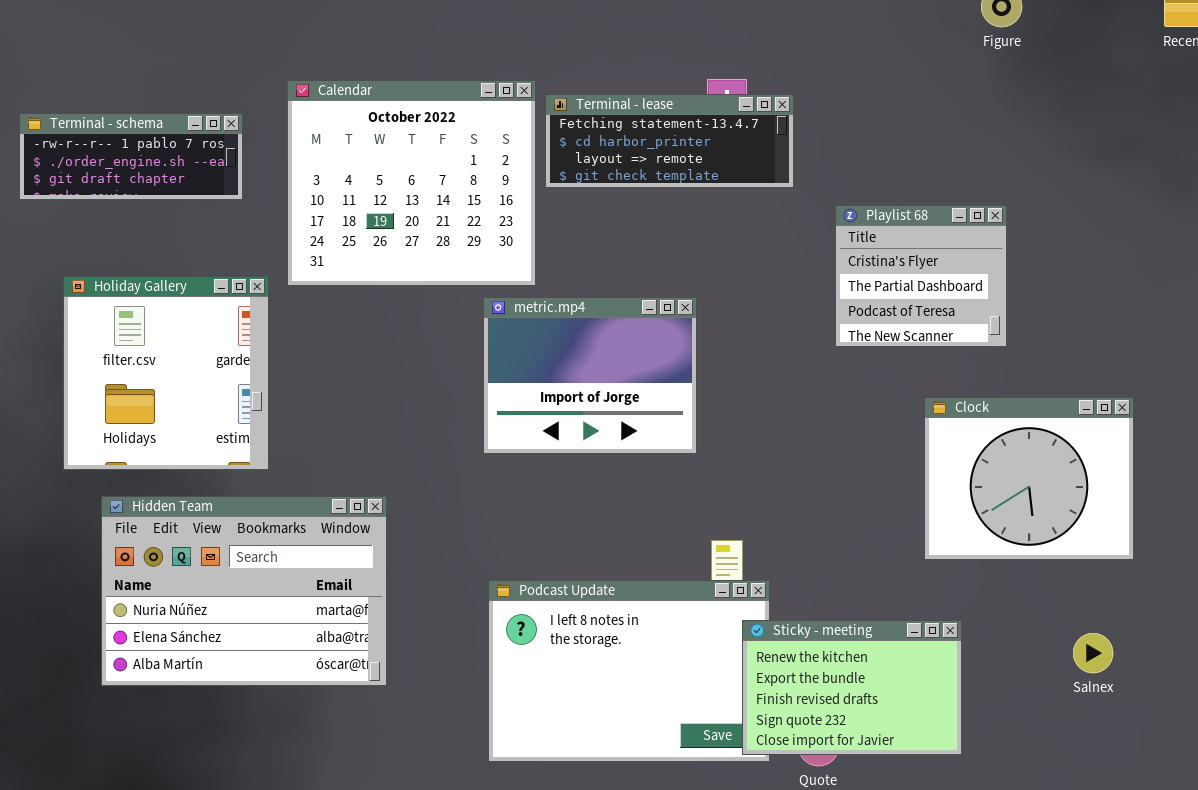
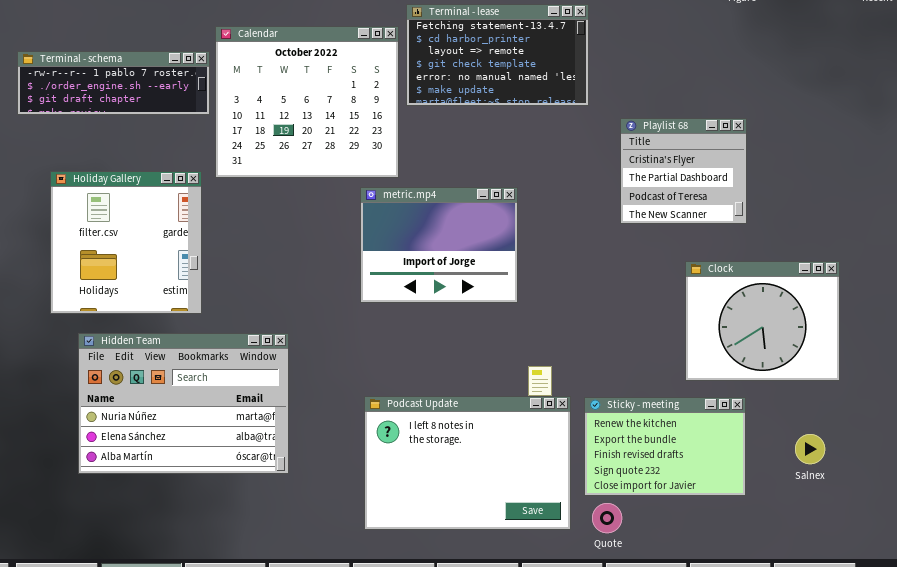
Terminal - lease: [545,94,794,188] -> [406,4,589,106], resized
Terminal - schema: [19,113,243,200] -> [17,51,210,115], resized
Sticky - meeting: [742,620,962,755] -> [584,397,746,496], moved

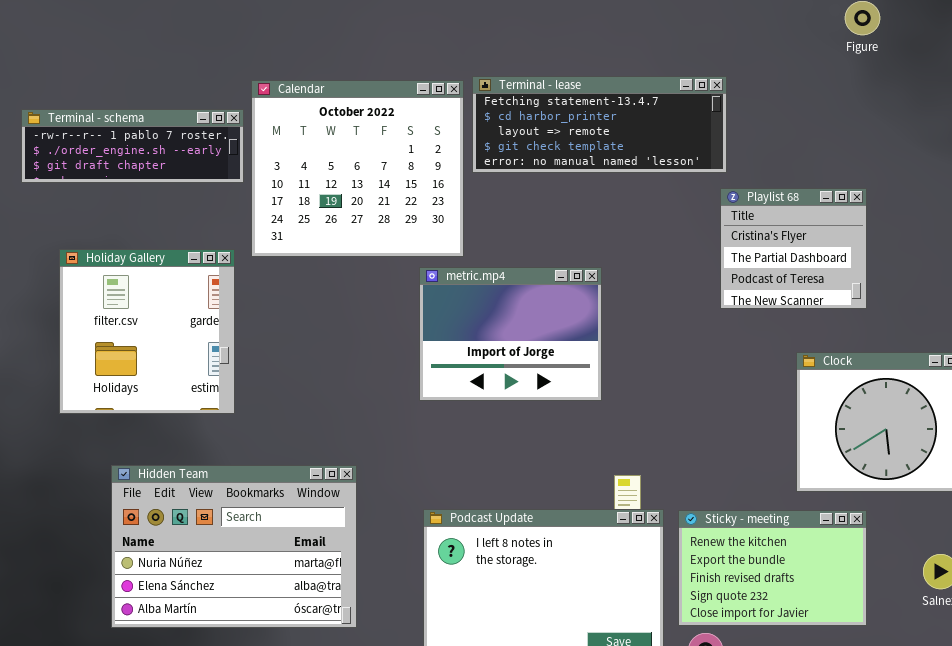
Terminal - lease: [406,4,589,106] -> [472,76,727,173], resized
Hidden Team: [78,333,289,474] -> [111,465,357,628], moved

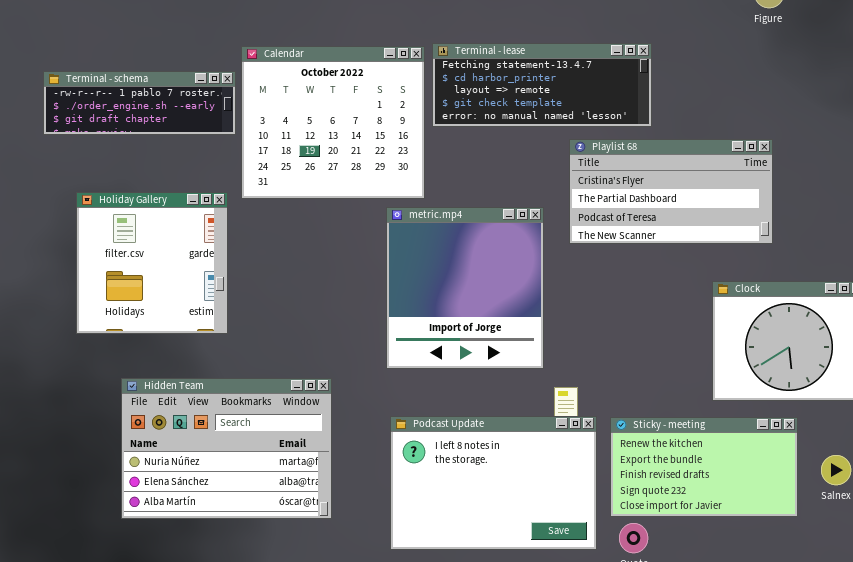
Playlist 68: [720,188,867,309] -> [569,139,773,244], resized
metric.mp4: [419,267,602,401] -> [386,207,544,369], resized
Sticky - meeting: [678,510,867,626] -> [610,417,798,517], resized

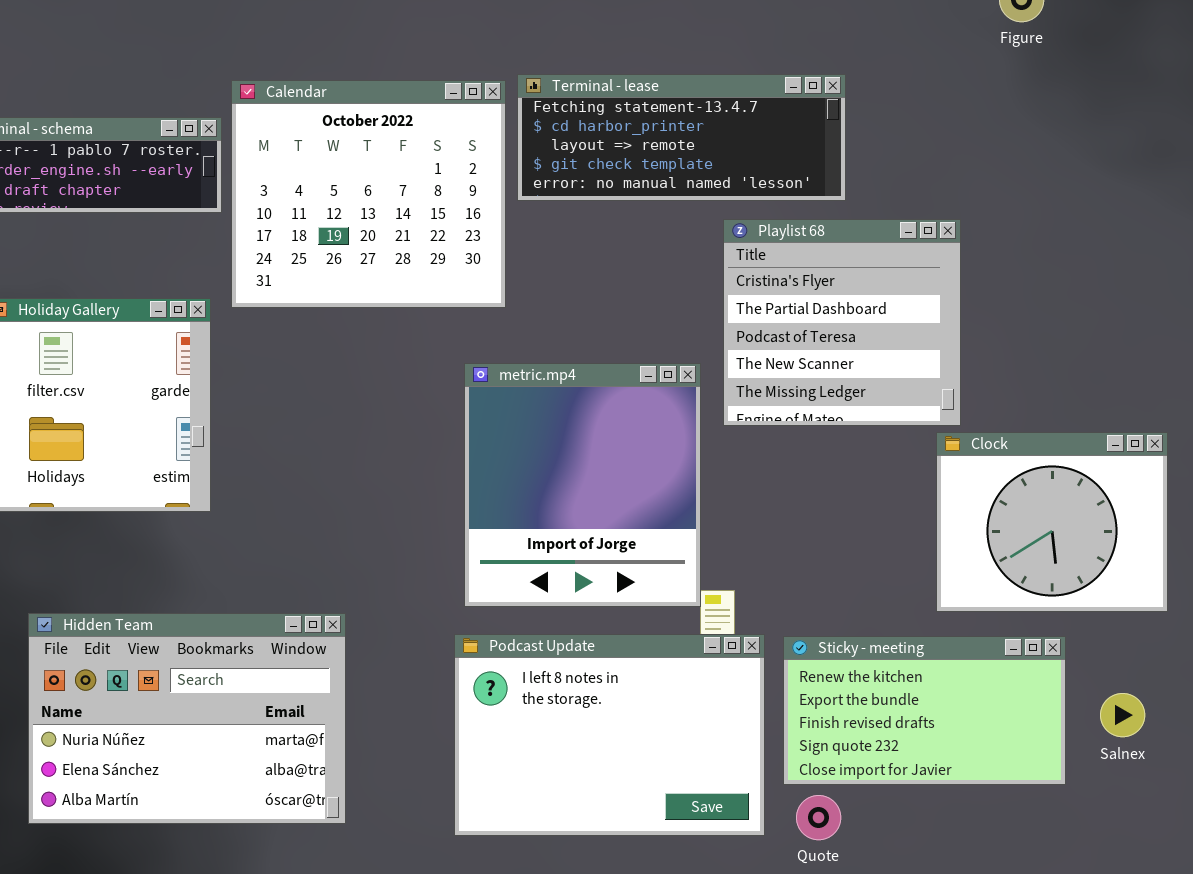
Playlist 68: [569,139,773,244] -> [723,219,961,426], resized
metric.mp4: [386,207,544,369] -> [464,363,701,607], moved
Hidden Team: [121,378,332,519] -> [28,613,346,824], moved

